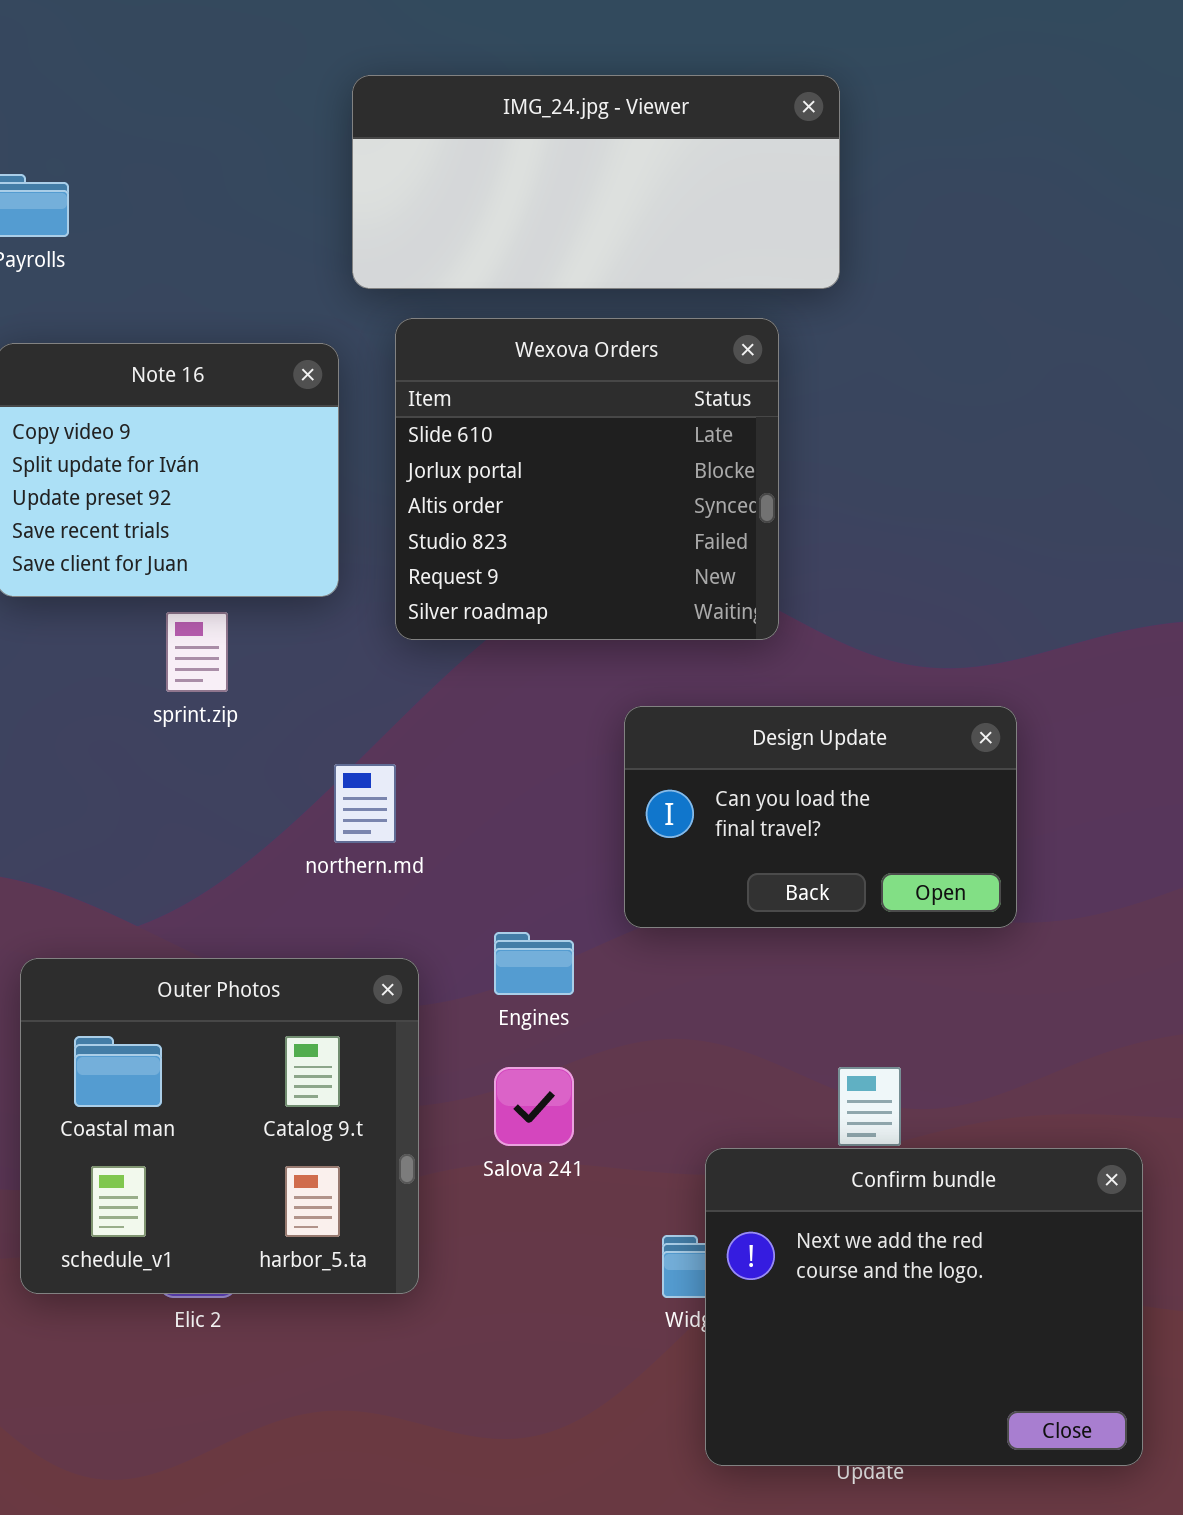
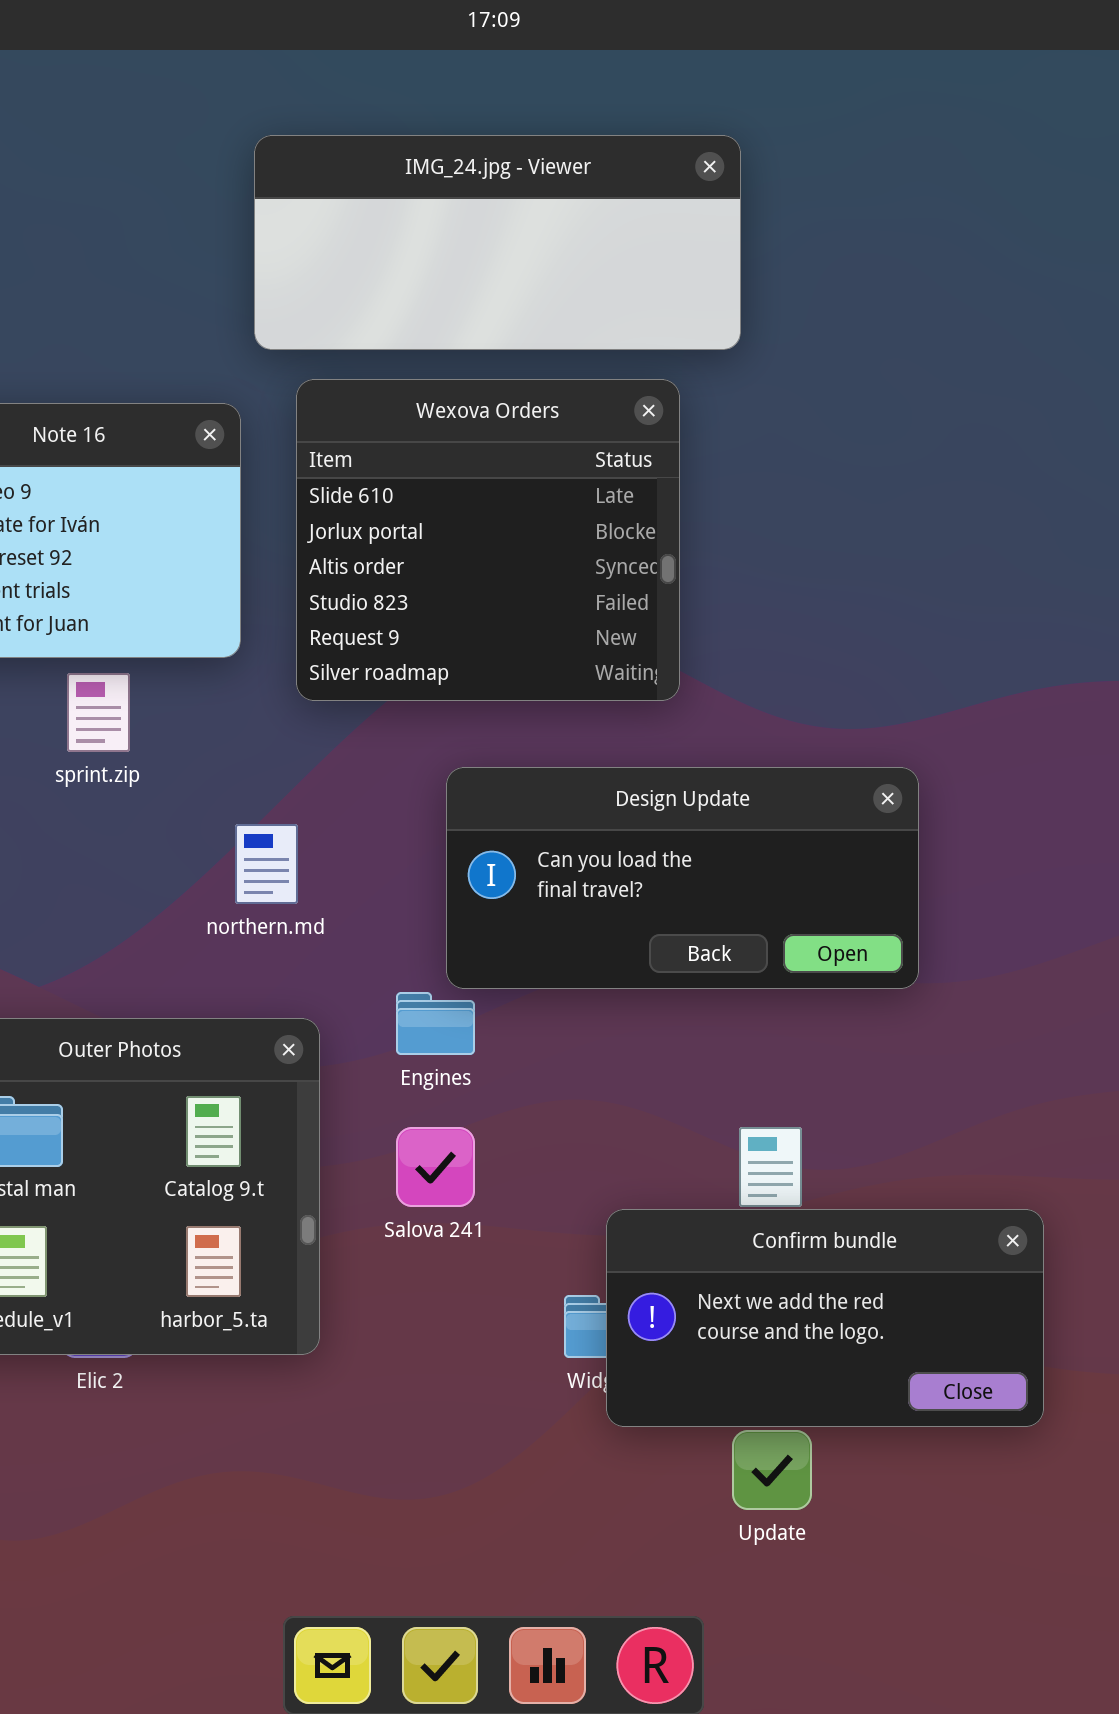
Design Update: [624,706,1017,928] -> [446,767,919,989], resized
Confirm bundle: [705,1148,1143,1466] -> [606,1209,1044,1427], resized

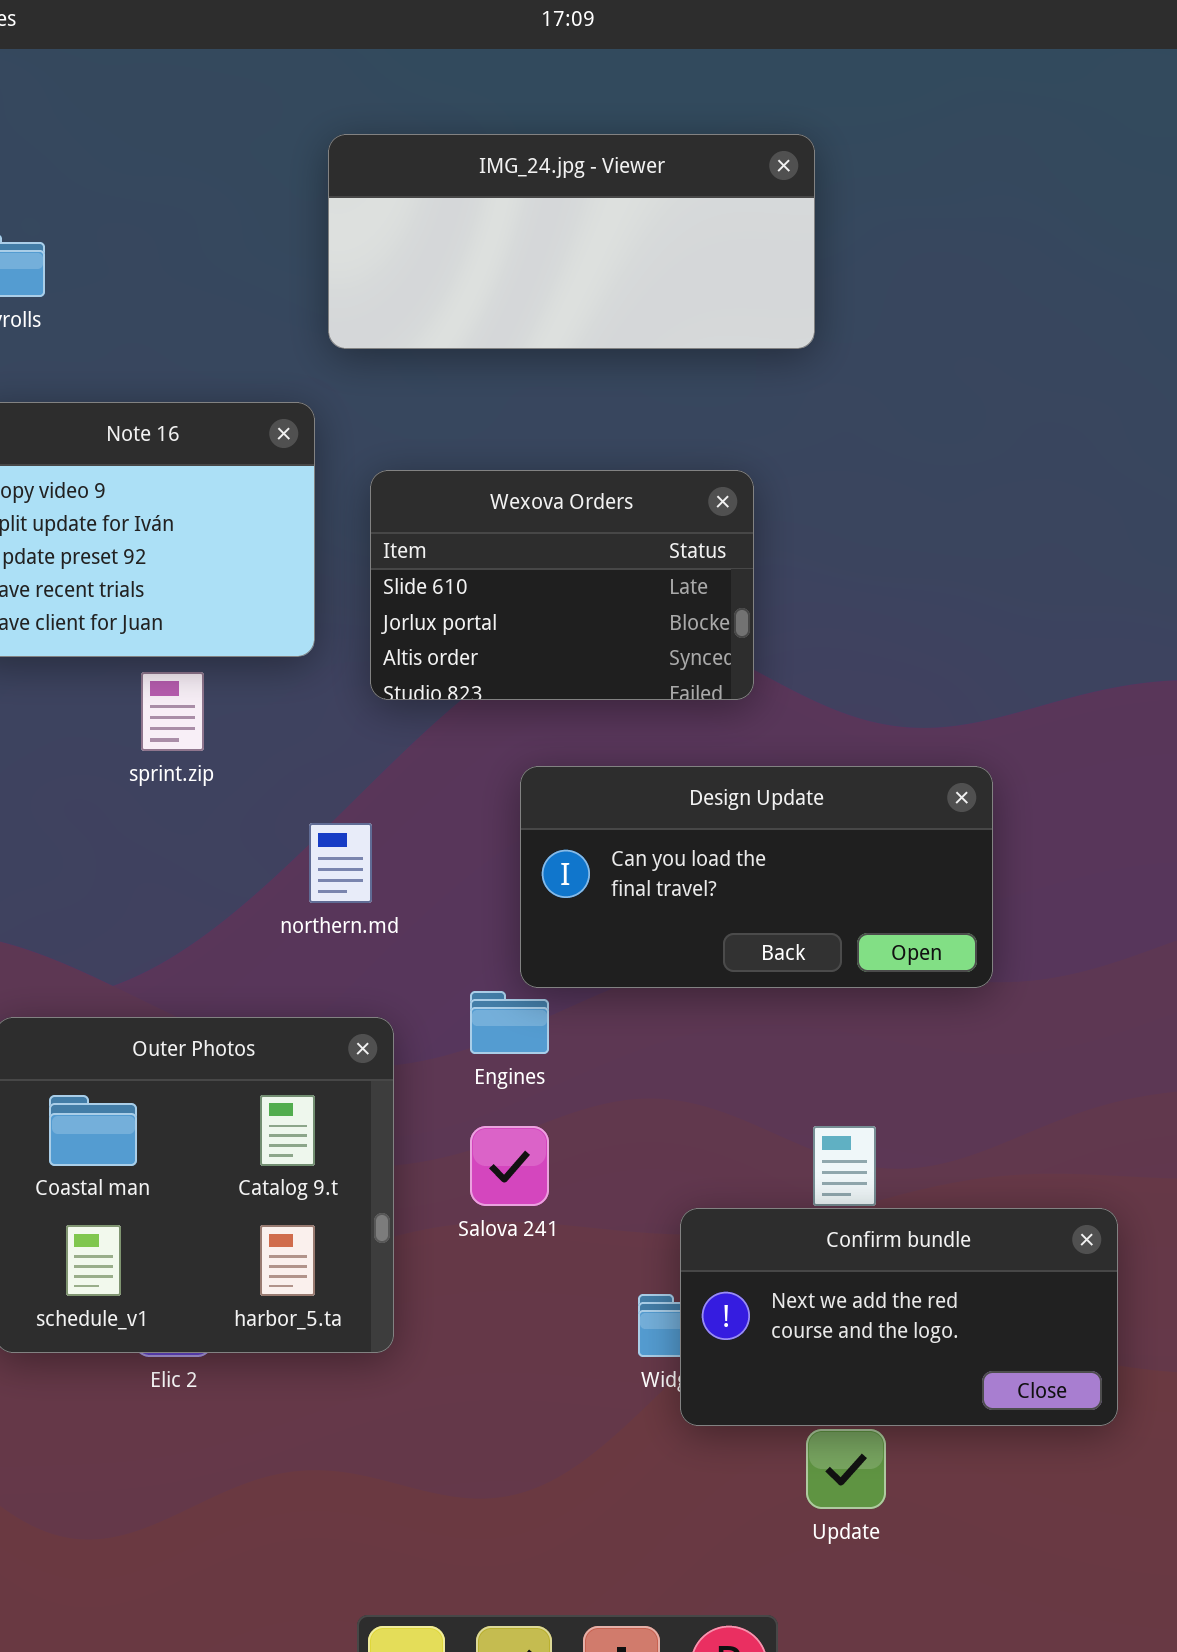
Wexova Orders: [296,379,680,701] -> [370,470,754,700], resized

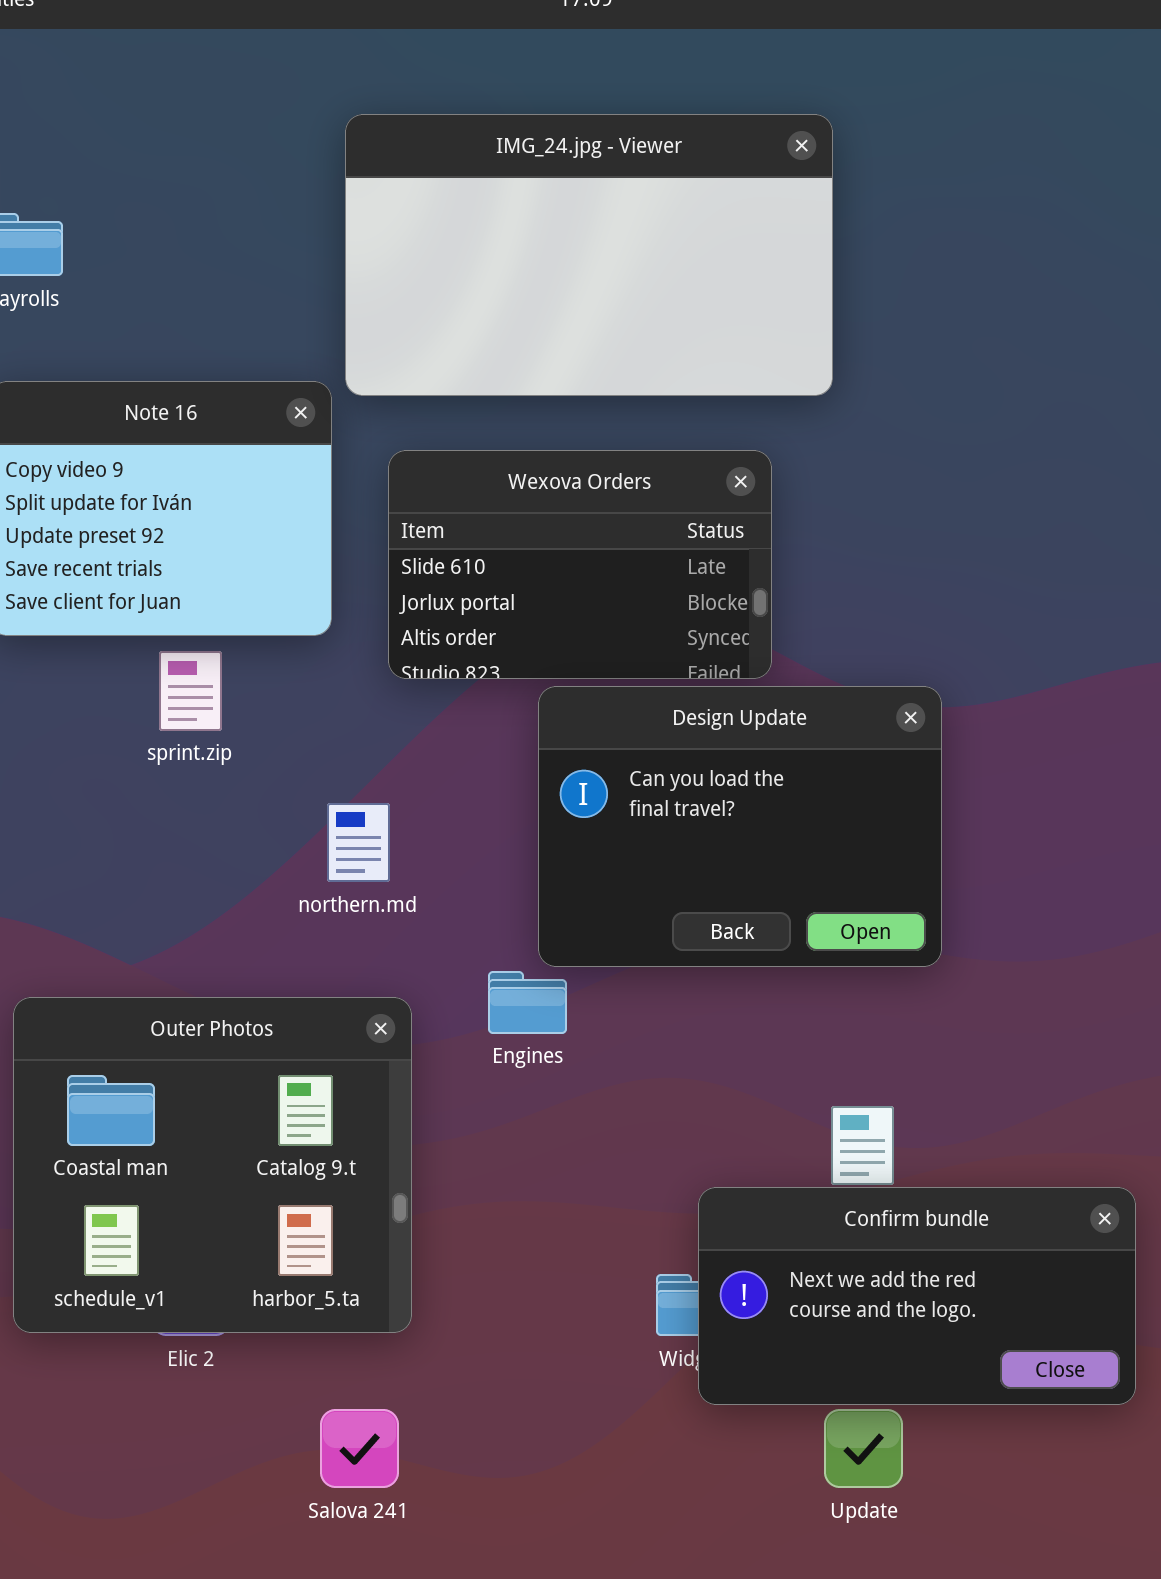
IMG_24.jpg - Viewer: [328,134,815,349] -> [345,114,833,396], resized
Design Update: [520,766,993,988] -> [538,686,942,967], resized
Salova 241: [470,1126,549,1206] -> [320,1409,399,1488], moved

